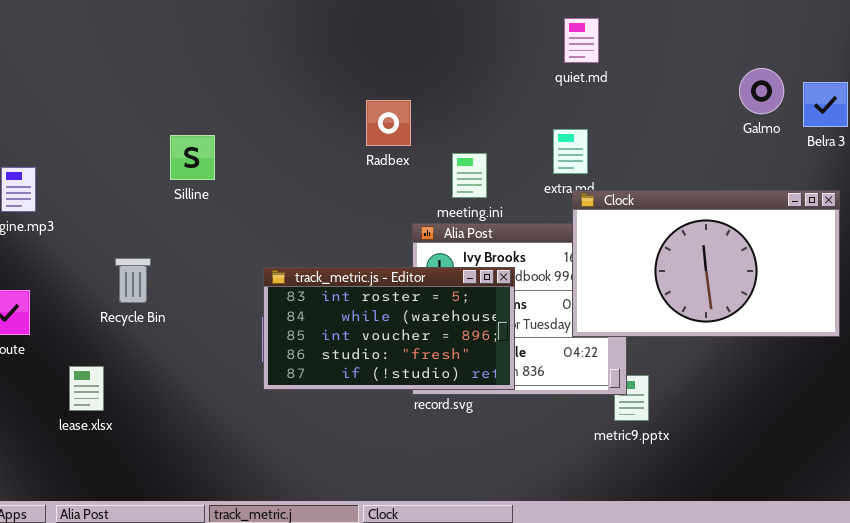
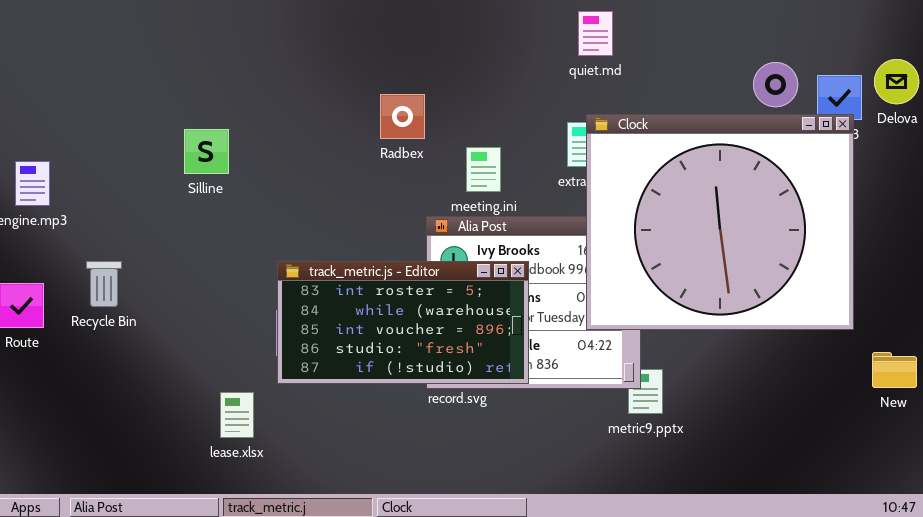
Clock: [572,190,840,337] -> [586,114,854,330], resized
Recycle Bin: [115,258,151,303] -> [86,261,122,307], moved
lease.xlsx: [69,366,104,411] -> [220,392,254,438], moved

